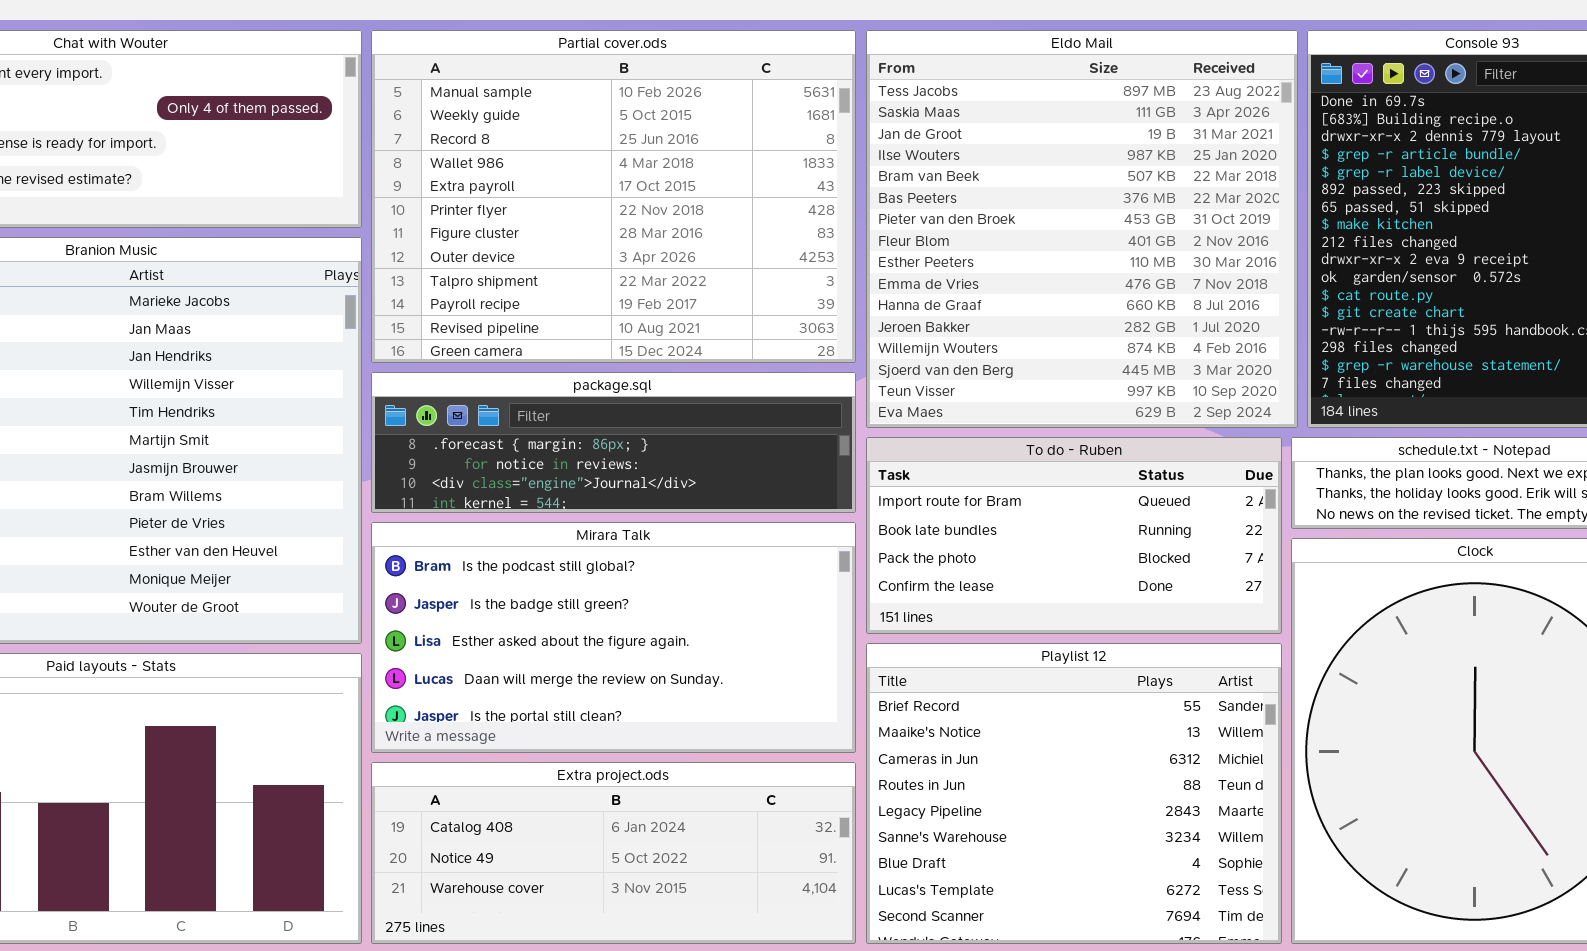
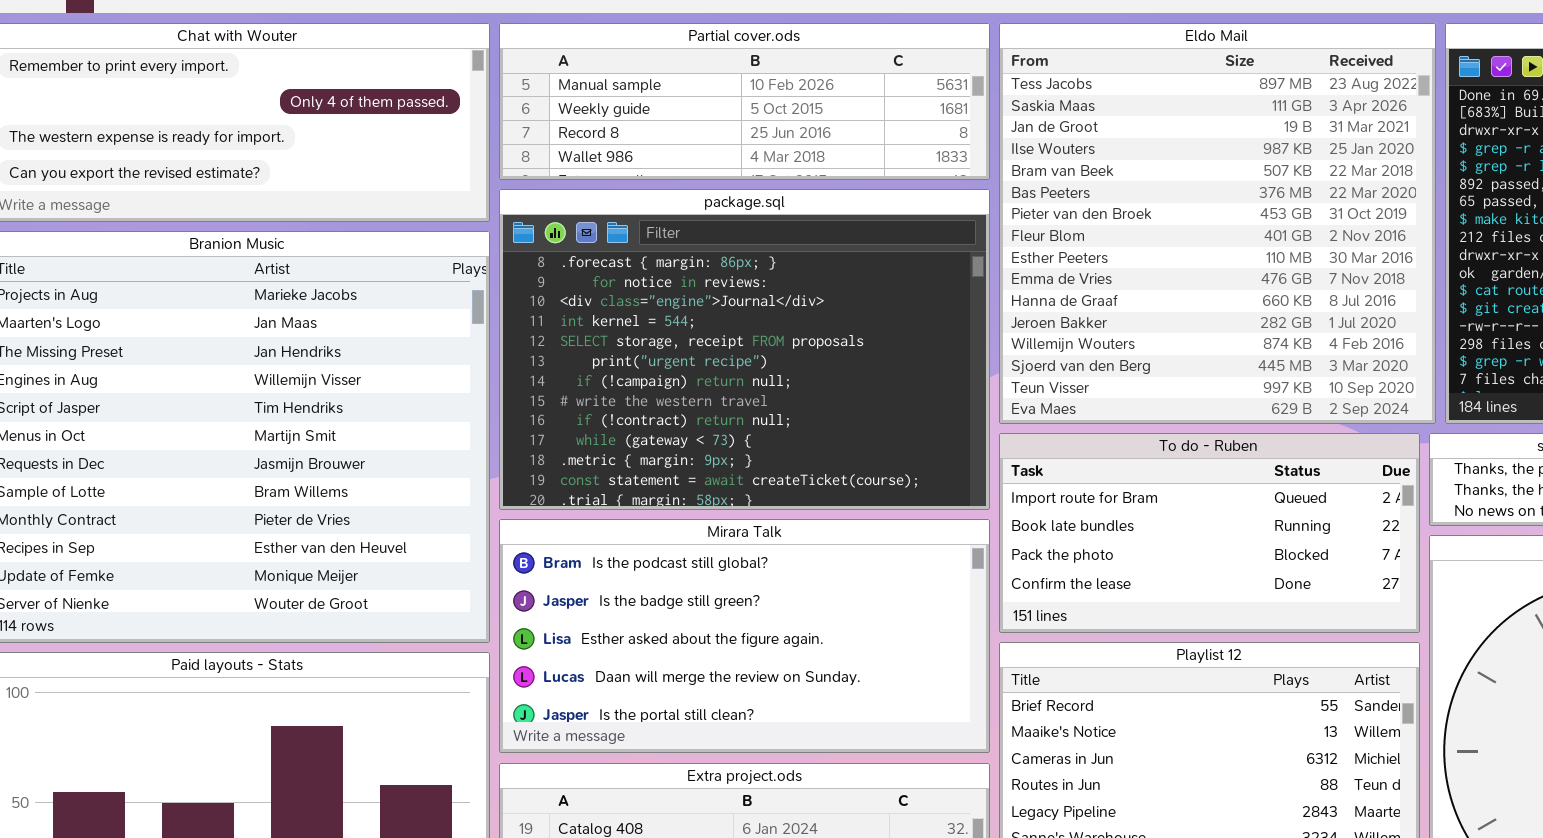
Partial cover.ods: [371,30,856,363] -> [499,23,990,180], resized
package.sql: [371,372,856,513] -> [499,189,990,510], resized

